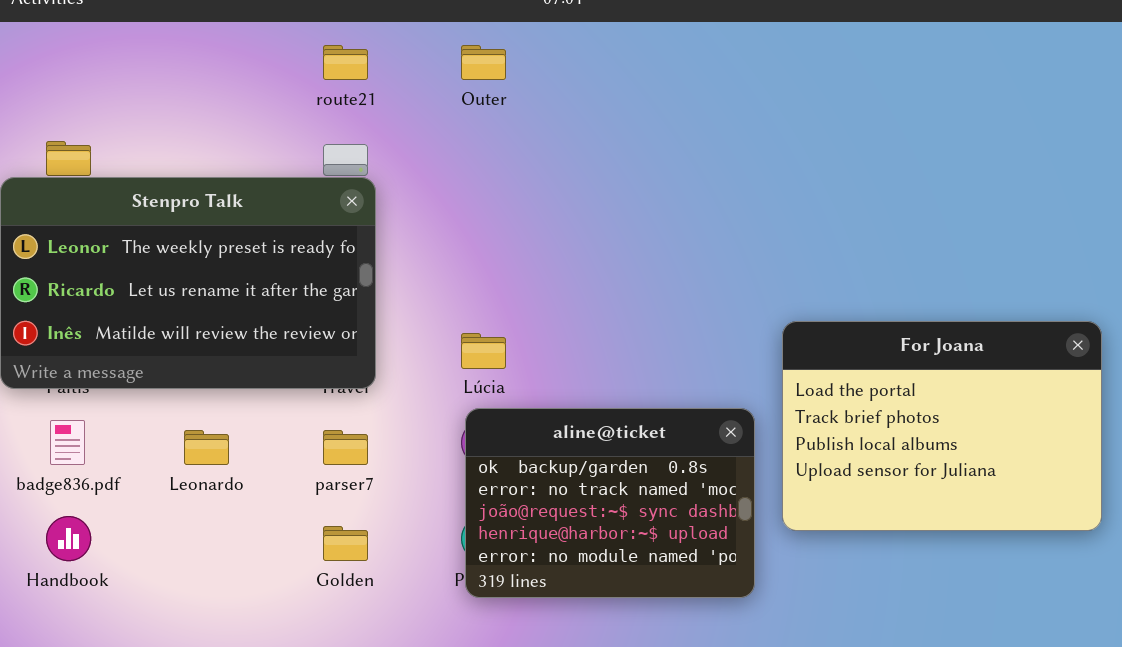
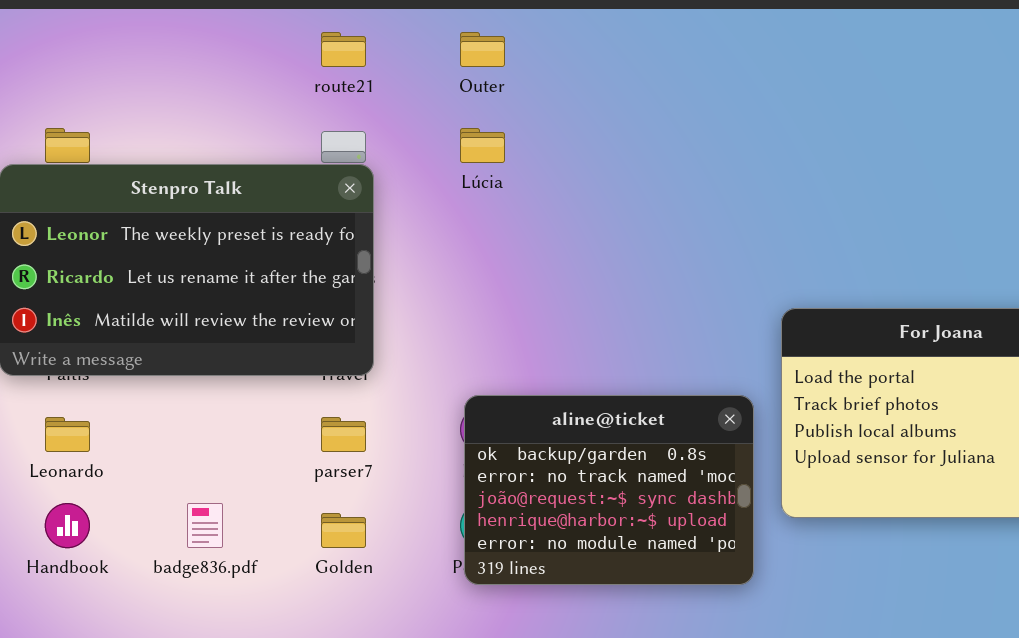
Lúcia: [461,333,506,369] -> [460,128,505,163], moved
badge836.pdf: [50,420,85,465] -> [187,503,223,548], moved
Leonardo: [184,430,229,465] -> [45,417,90,452], moved

